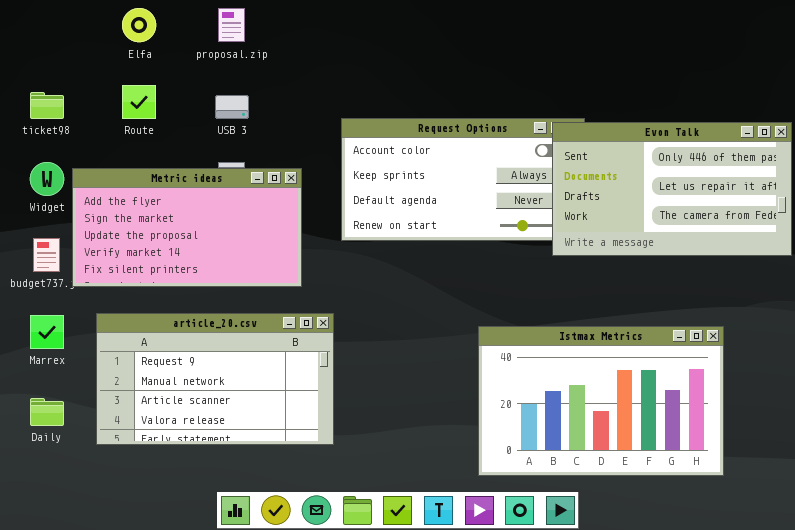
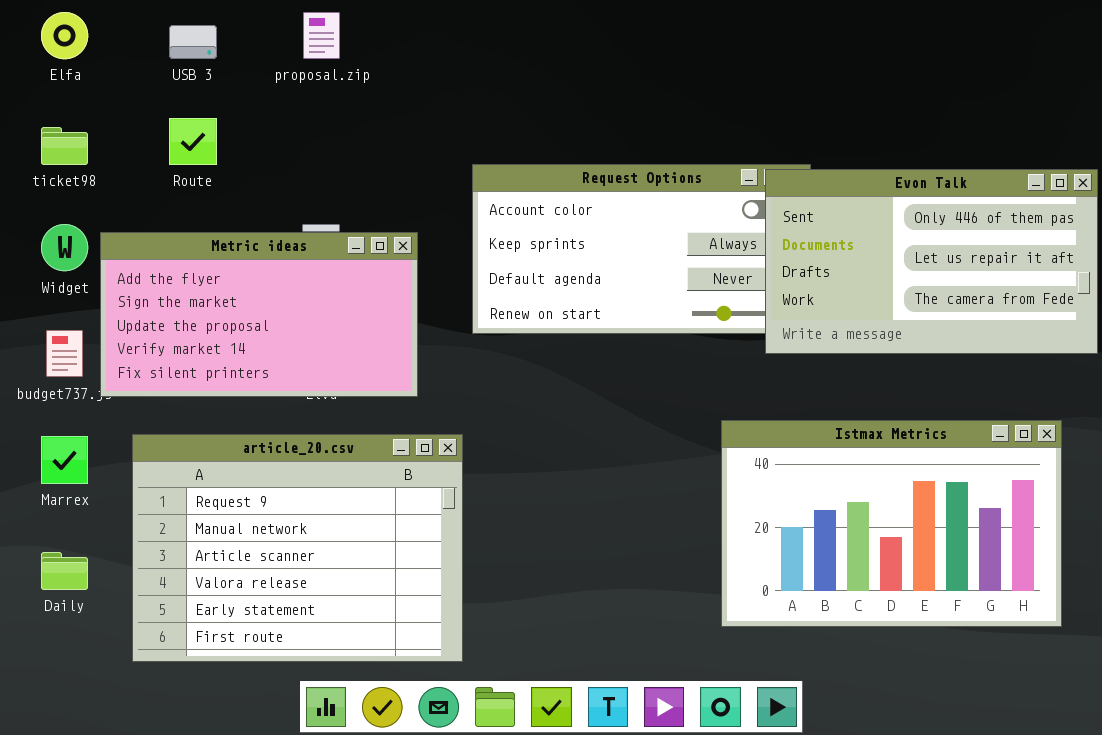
Elfa: [122,8,156,42] -> [41,12,88,59], moved
USB 3: [215,95,249,119] -> [169,25,217,59], moved
article_20.csv: [96,313,334,445] -> [132,434,463,662], resized
Istmax Metrics: [478,326,724,476] -> [721,420,1062,627], moved

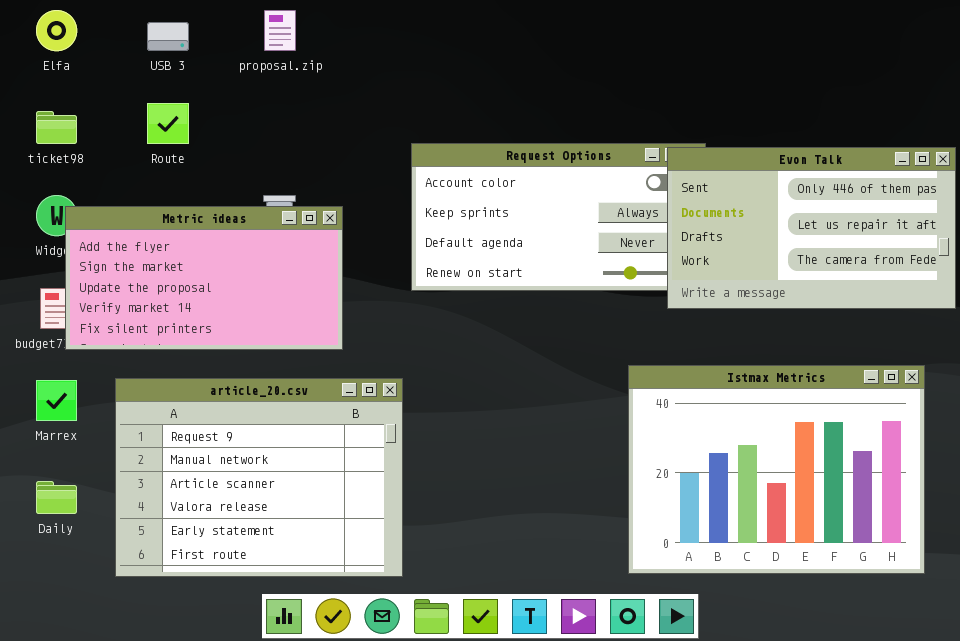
Metric ideas: [100,232,418,397] -> [65,206,343,350], moved
Istmax Metrics: [721,420,1062,627] -> [628,365,925,574], resized

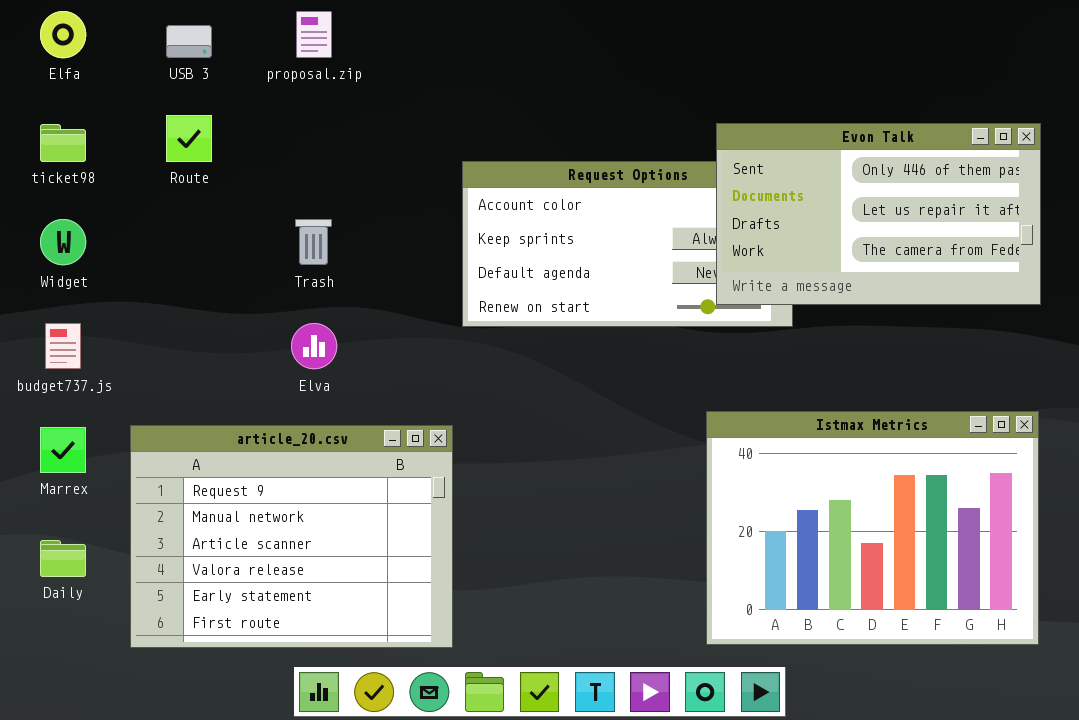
Evon Talk: [667,147,956,309] -> [716,123,1041,305], moved
Metric ideas: [65,206,343,350] -> none, closed

